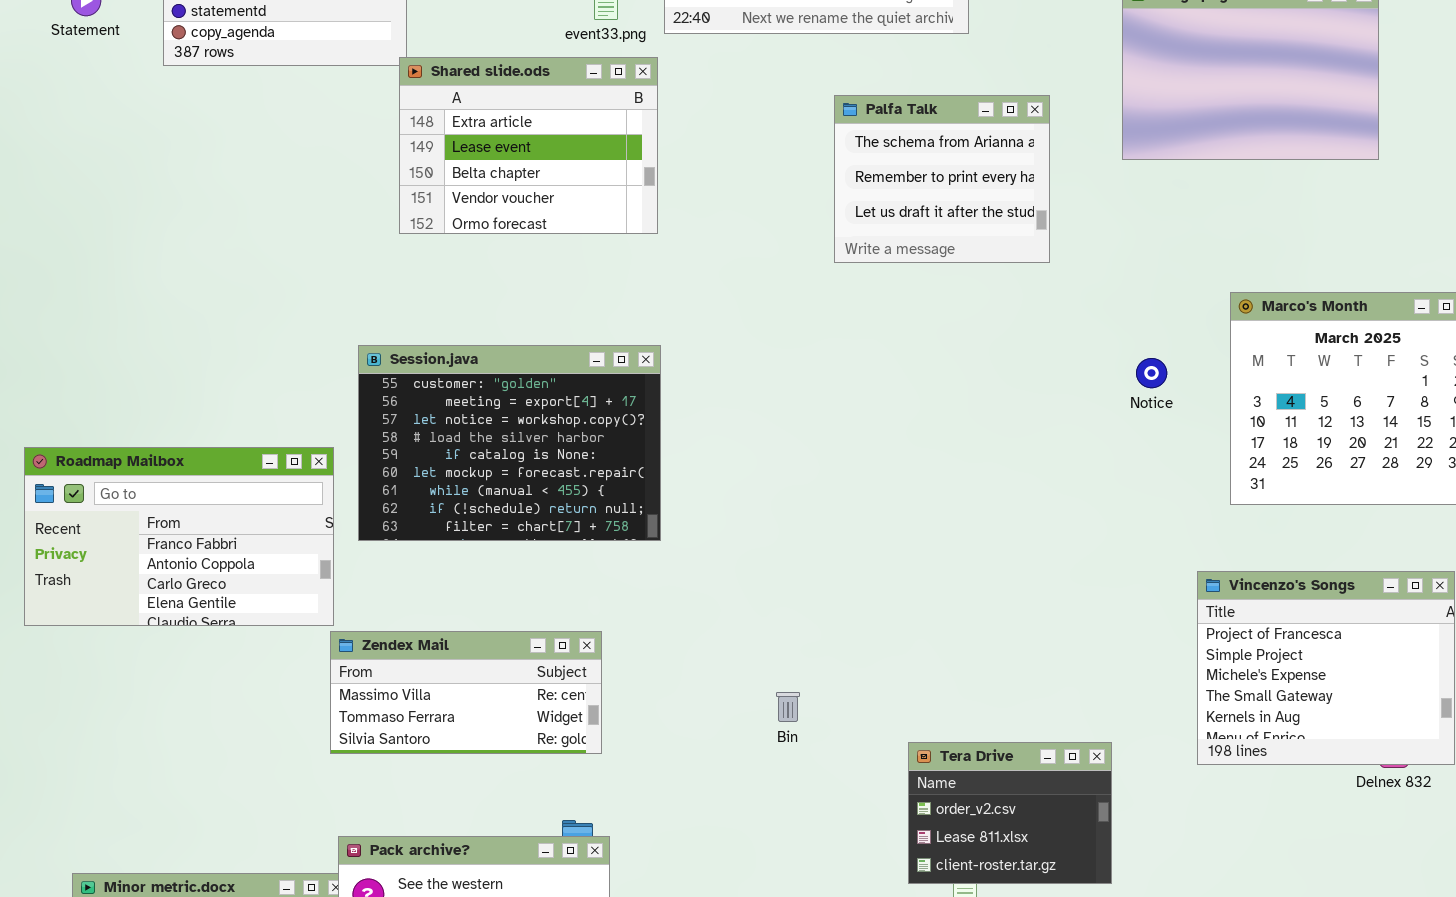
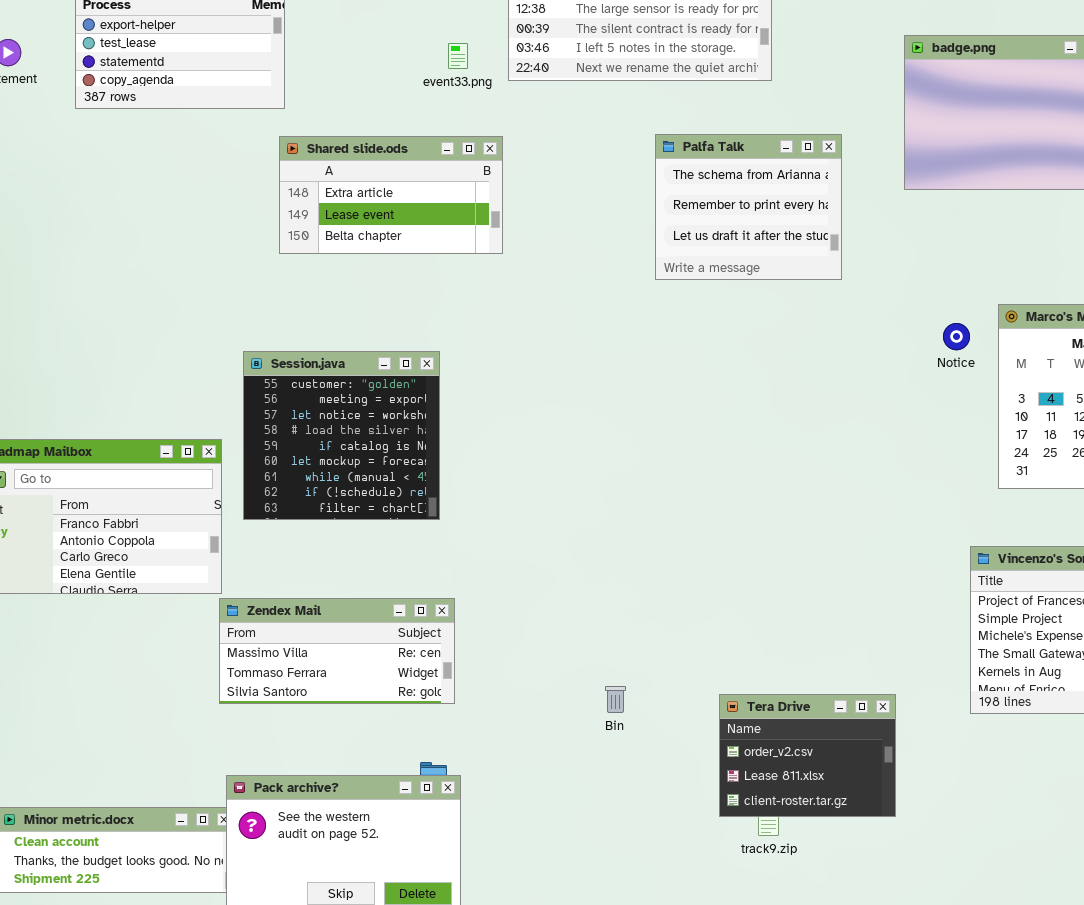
Shared slide.ods: [399,57,658,234] -> [279,136,503,254], resized
Session.java: [358,345,661,541] -> [243,351,440,520], resized
Notice: [1136,358,1167,388] -> [943,323,970,350], moved
Bin: [776,692,800,722] -> [605,686,626,713], moved

